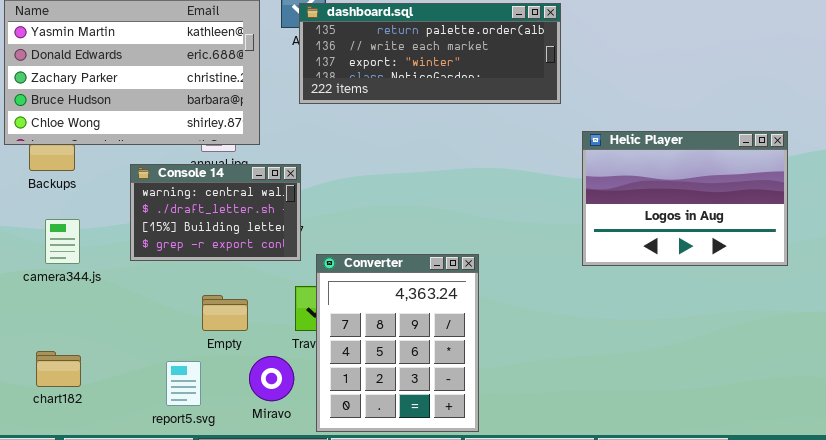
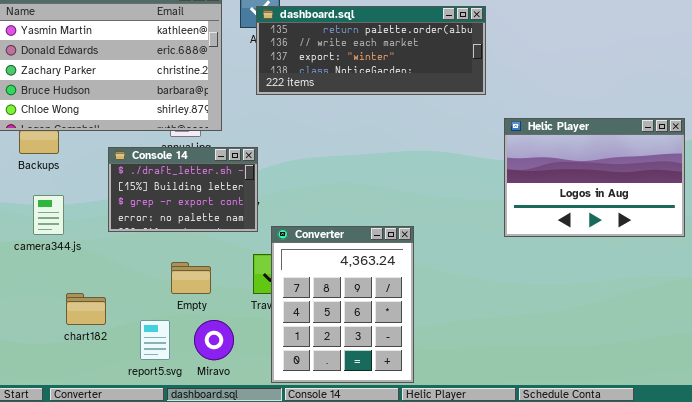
Console 14: [130,164,301,261] -> [108,147,258,232], scrolled down 1 row
chart182: [36,351,81,387] -> [66,293,106,325], moved
Miravo: [249,356,294,401] -> [194,320,234,360], moved

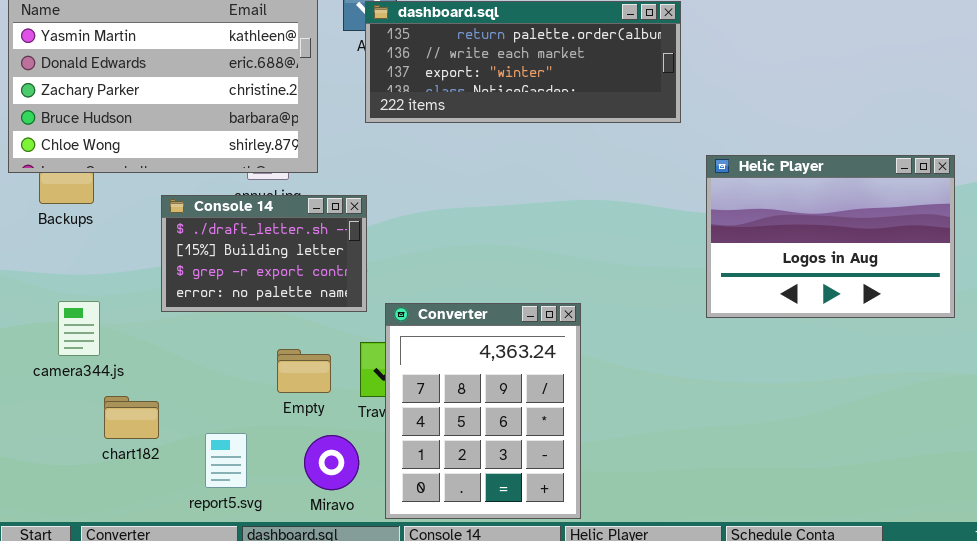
camera344.js: [33,195,64,235] -> [58,301,100,356], moved
Empty: [171,262,211,294] -> [277,349,331,393], moved
Miravo: [194,320,234,360] -> [304,435,359,490], moved

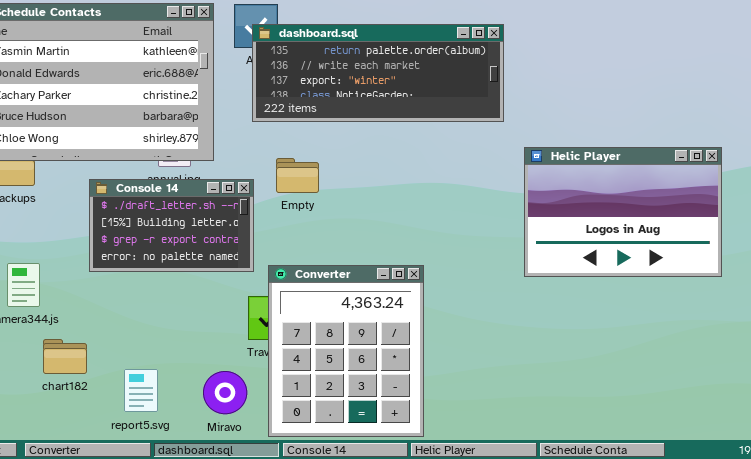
Empty: [277,349,331,393] -> [276,158,319,193], moved

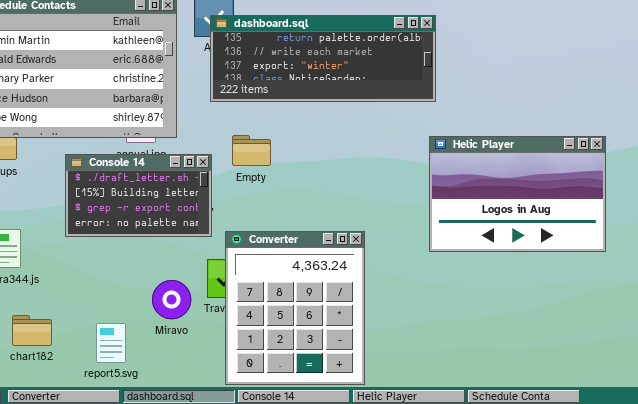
Helic Player: [524,147,722,277] -> [429,136,606,252], moved
chart182: [43,339,87,374] -> [12,315,52,346], moved
Miravo: [203,371,247,414] -> [152,280,191,319], moved

